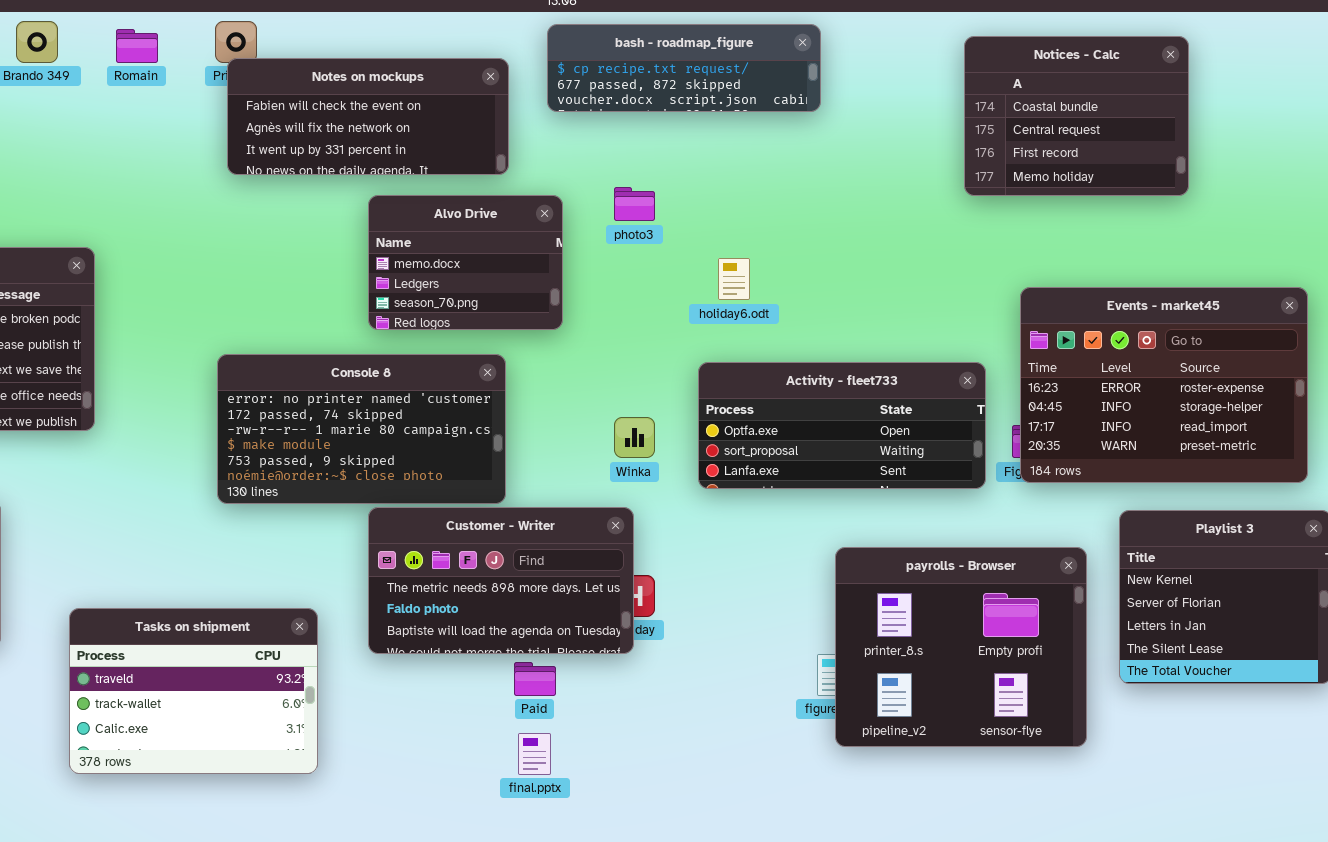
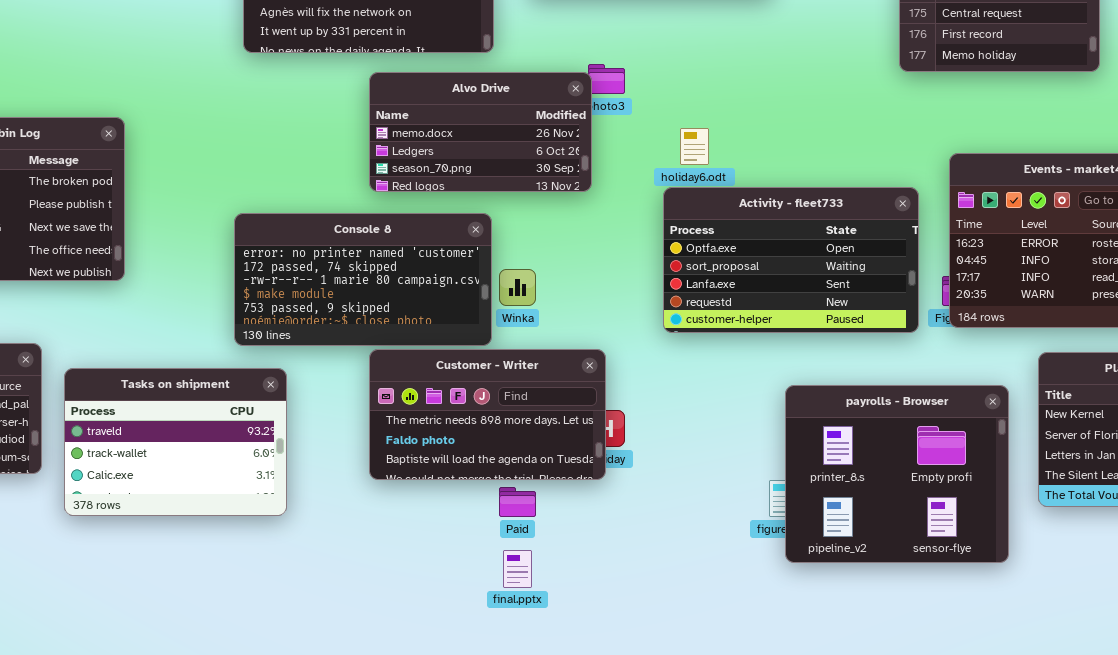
Alvo Drive: [368,195,563,330] -> [369,72,592,192], resized
Activity - fleet733: [698,362,986,489] -> [663,187,919,333], resized
Winka: [614,417,655,458] -> [499,269,536,306], moved
Tasks on shipment: [69,608,318,774] -> [64,368,287,516], moved

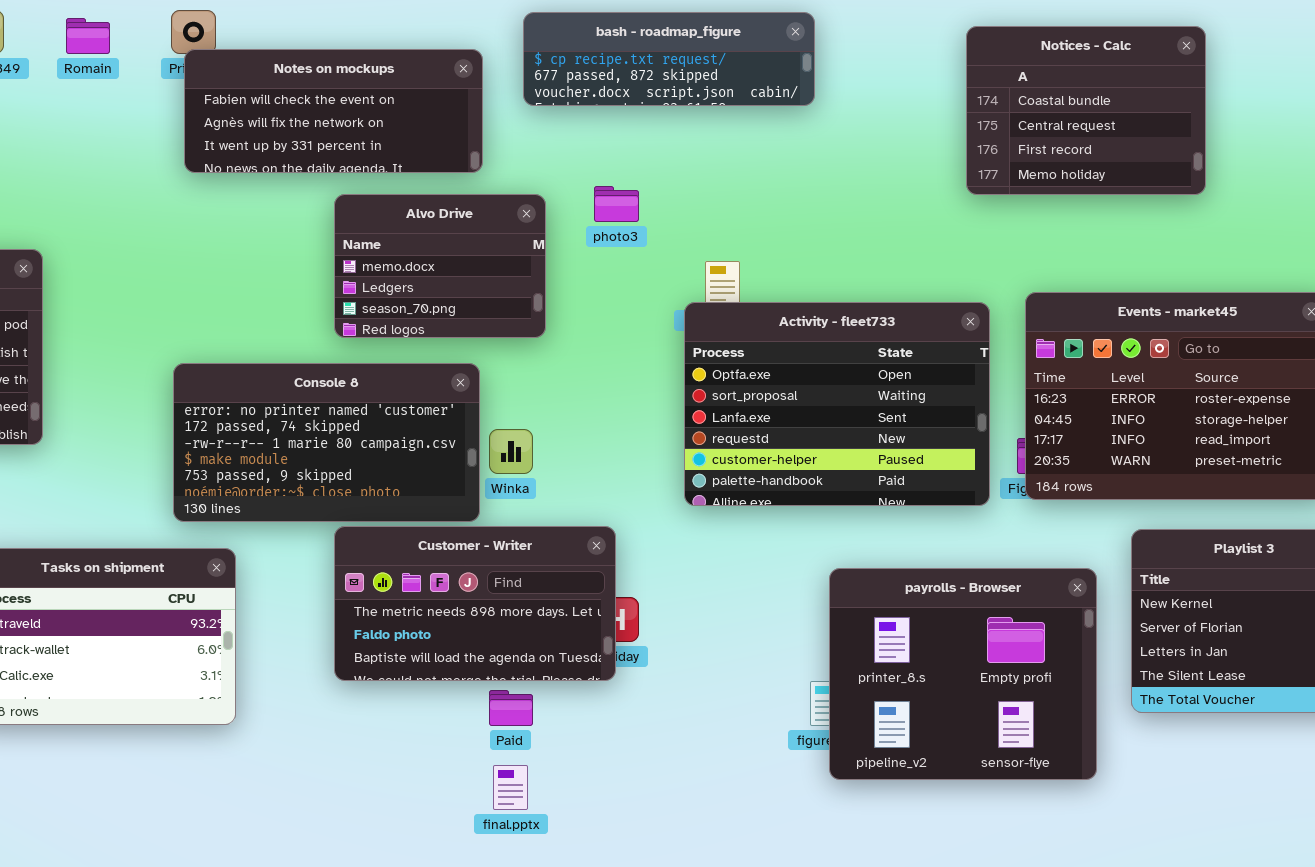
Alvo Drive: [369,72,592,192] -> [334,194,546,338], resized
Activity - fleet733: [663,187,919,333] -> [684,302,990,506], resized

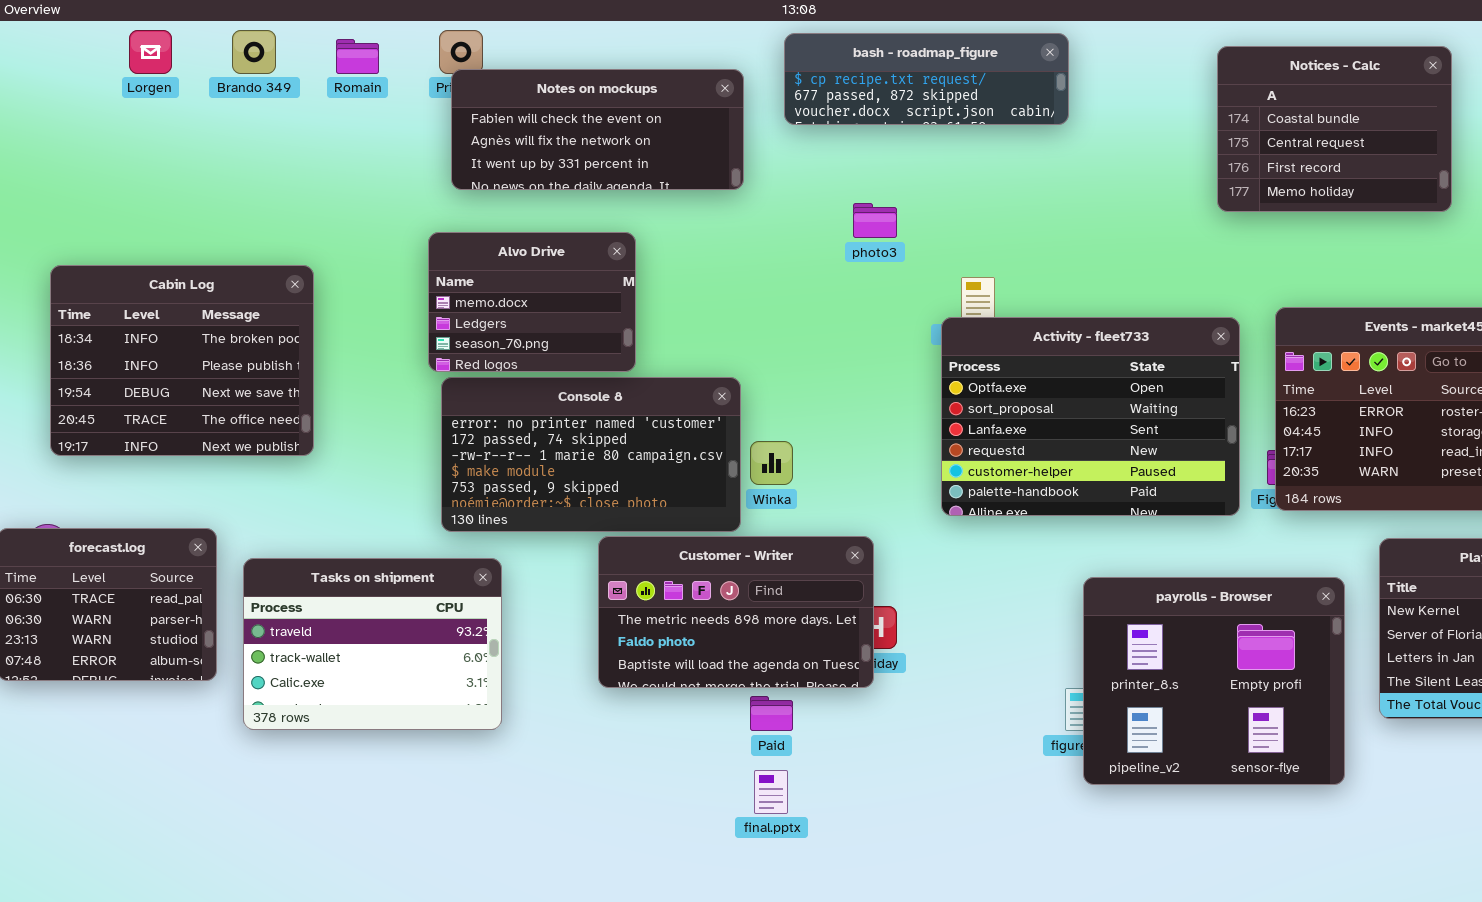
Alvo Drive: [334,194,546,338] -> [428,232,636,372], moved

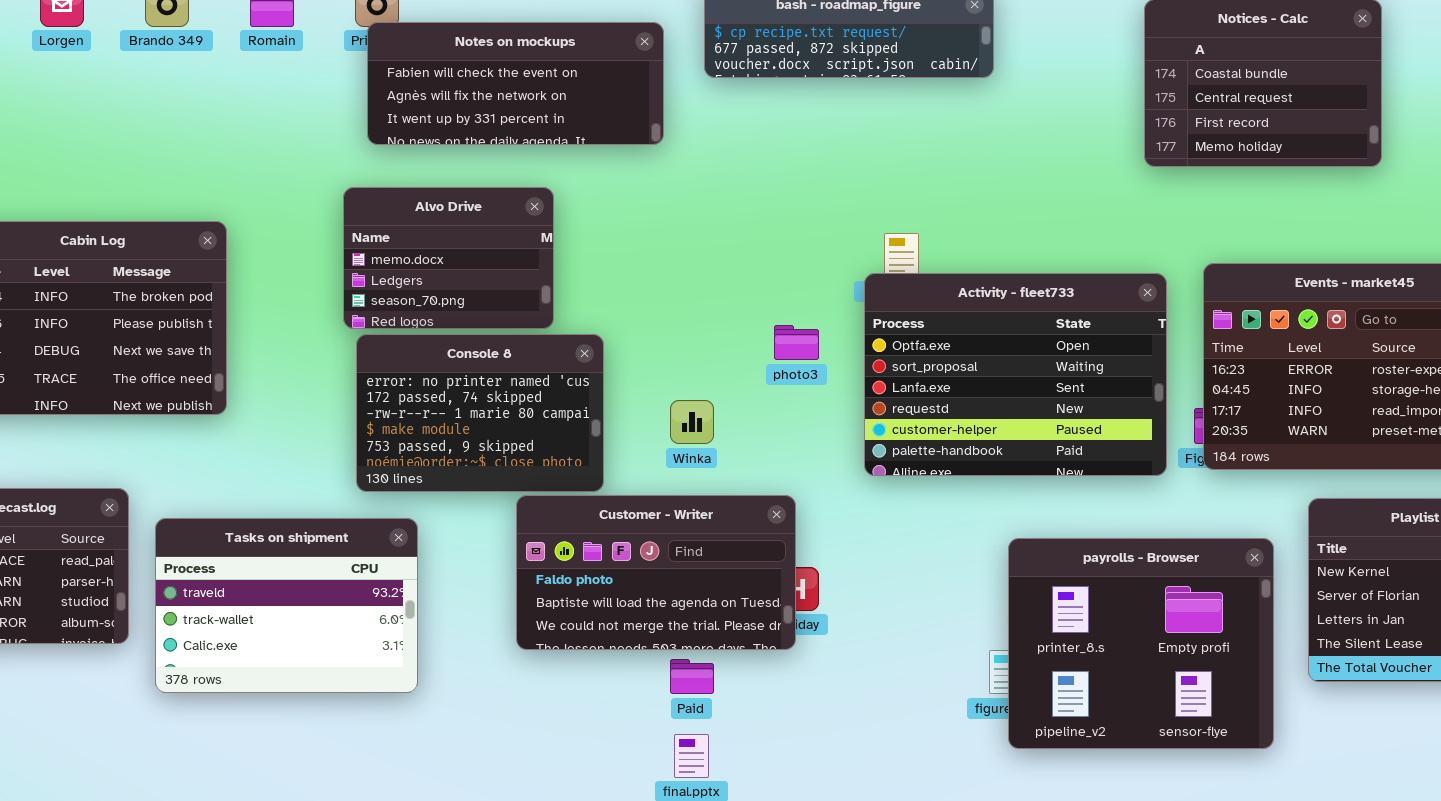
photo3: [853,203,897,238] -> [774,325,819,360], moved
Console 8: [441,377,741,532] -> [356,334,604,492], resized
Customer - Writer: [598,536,874,688] -> [516,495,796,650], scrolled down 1 row

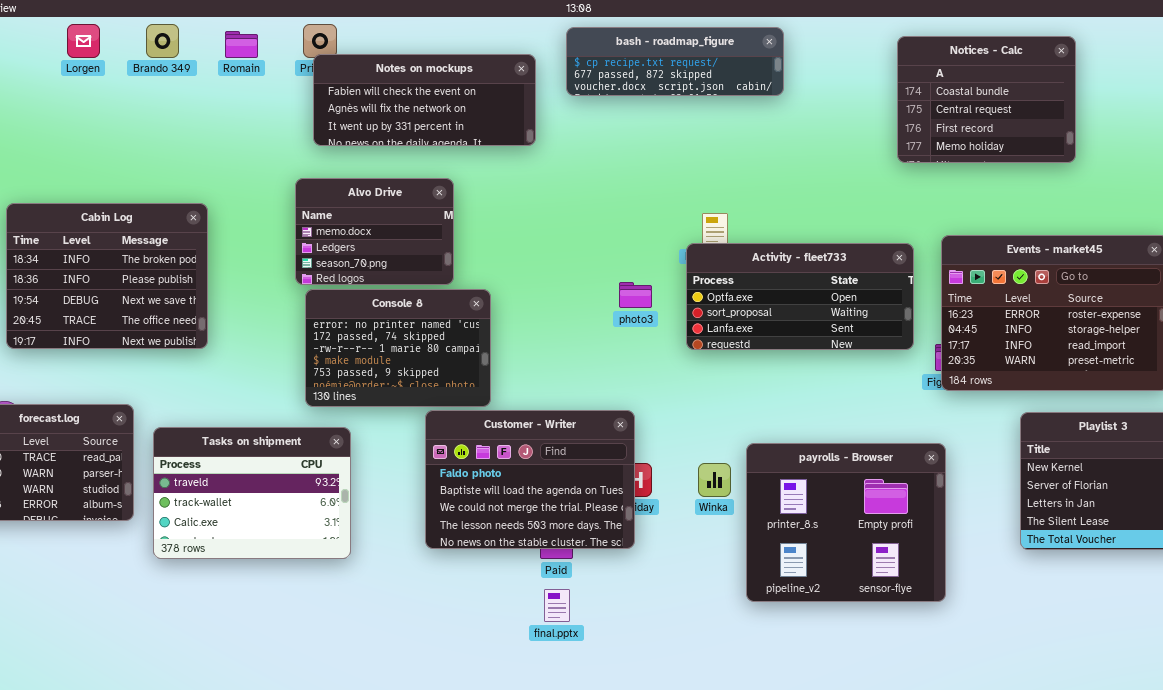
Activity - fleet733: [864,273,1167,476] -> [686,243,914,350], resized
Winka: [670,400,714,444] -> [698,463,731,497], moved
Customer - Writer: [516,495,796,650] -> [425,410,635,549], resized
payrolls - Browser: [1008,538,1274,749] -> [746,443,946,602], moved

